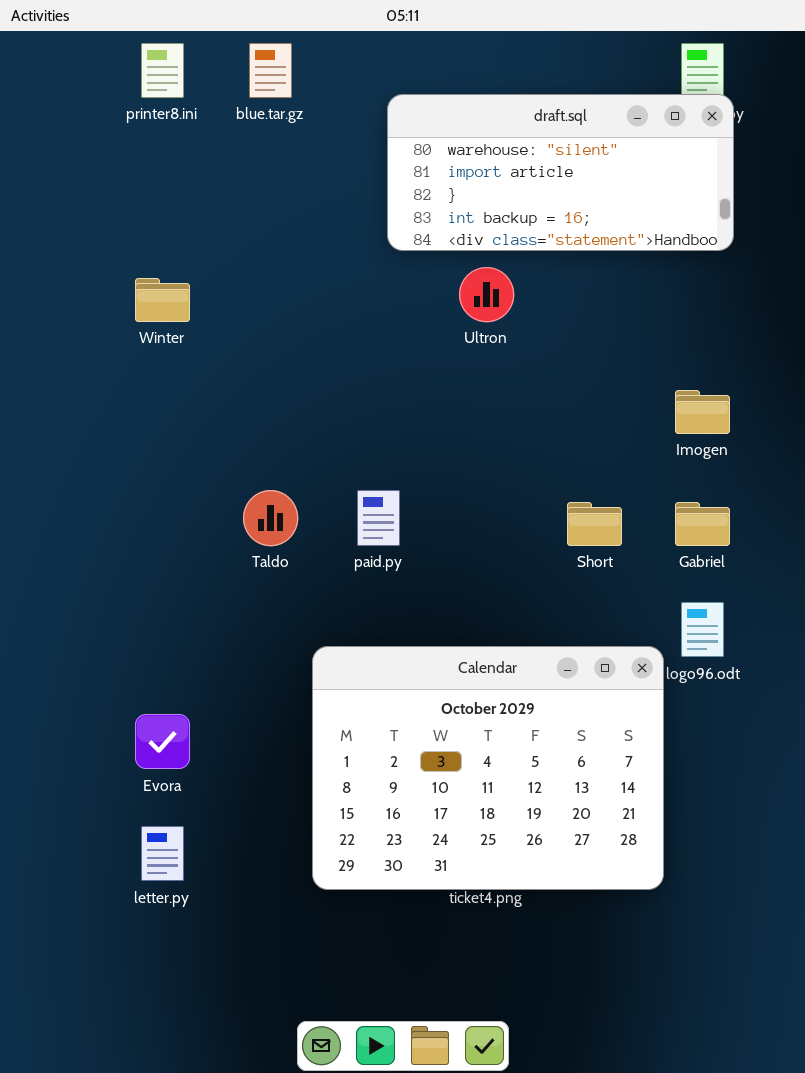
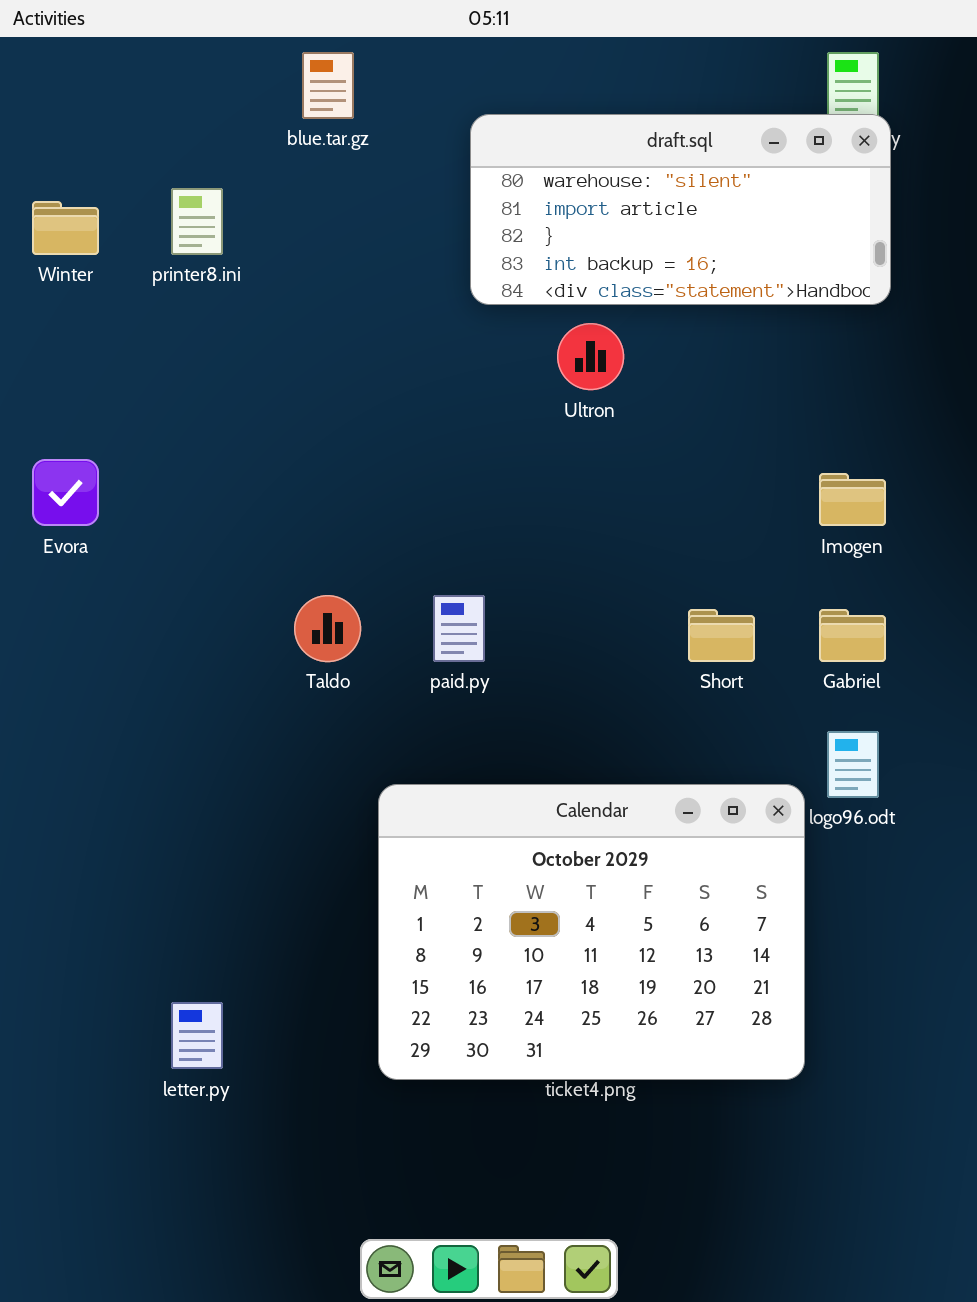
printer8.ini: [141,43,184,98] -> [171,188,223,255], moved
Winter: [135,278,190,322] -> [32,201,99,255], moved
Evora: [135,714,190,769] -> [32,459,99,526], moved

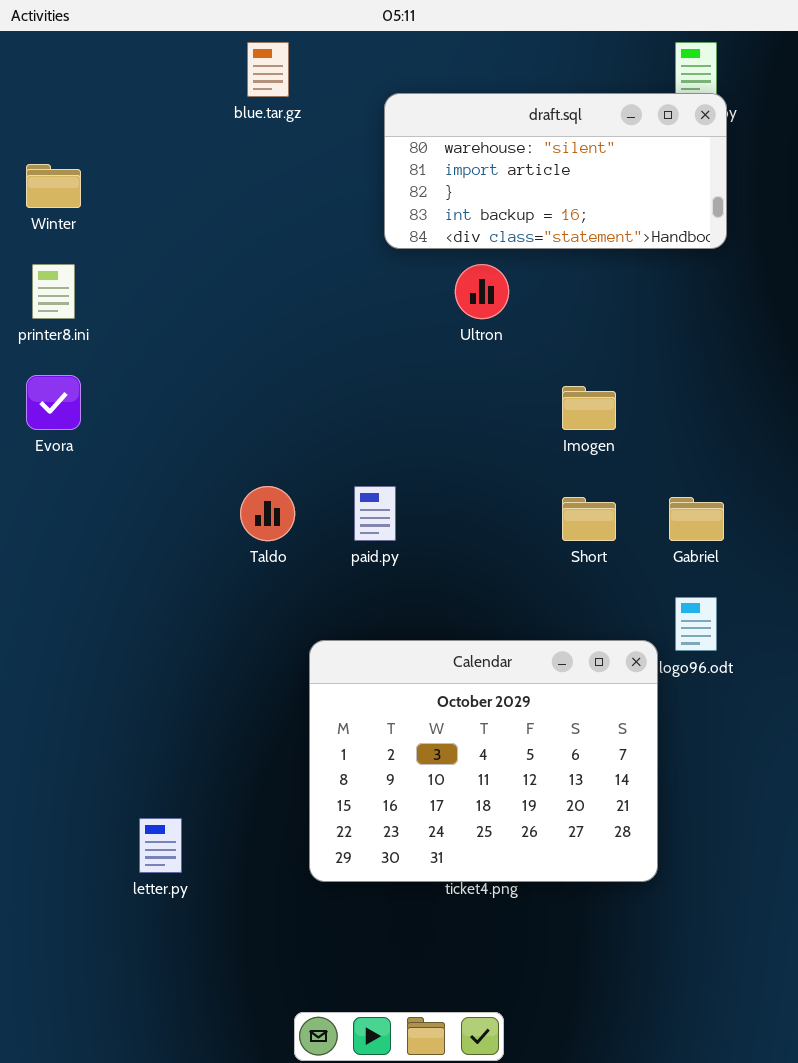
printer8.ini: [171,188,223,255] -> [32,264,75,319], moved
Imogen: [819,473,886,526] -> [562,386,616,430], moved

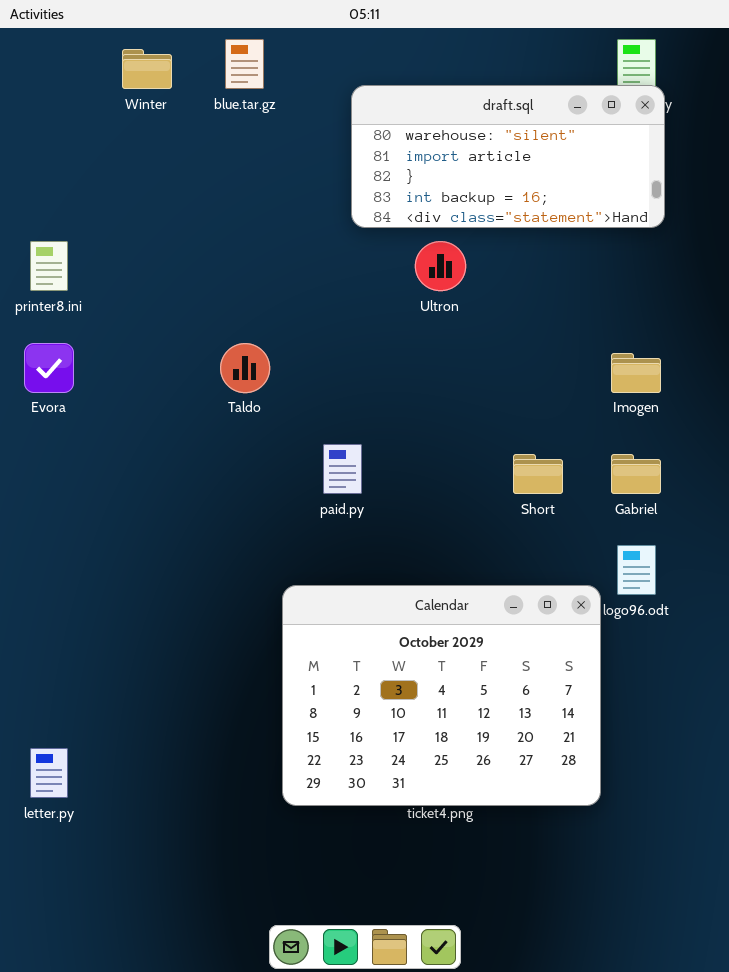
Winter: [26,164,81,208] -> [122,49,172,89], moved
Imogen: [562,386,616,430] -> [611,353,661,393], moved
Taldo: [240,486,295,541] -> [220,343,270,393], moved
letter.py: [139,818,182,873] -> [30,748,68,798], moved

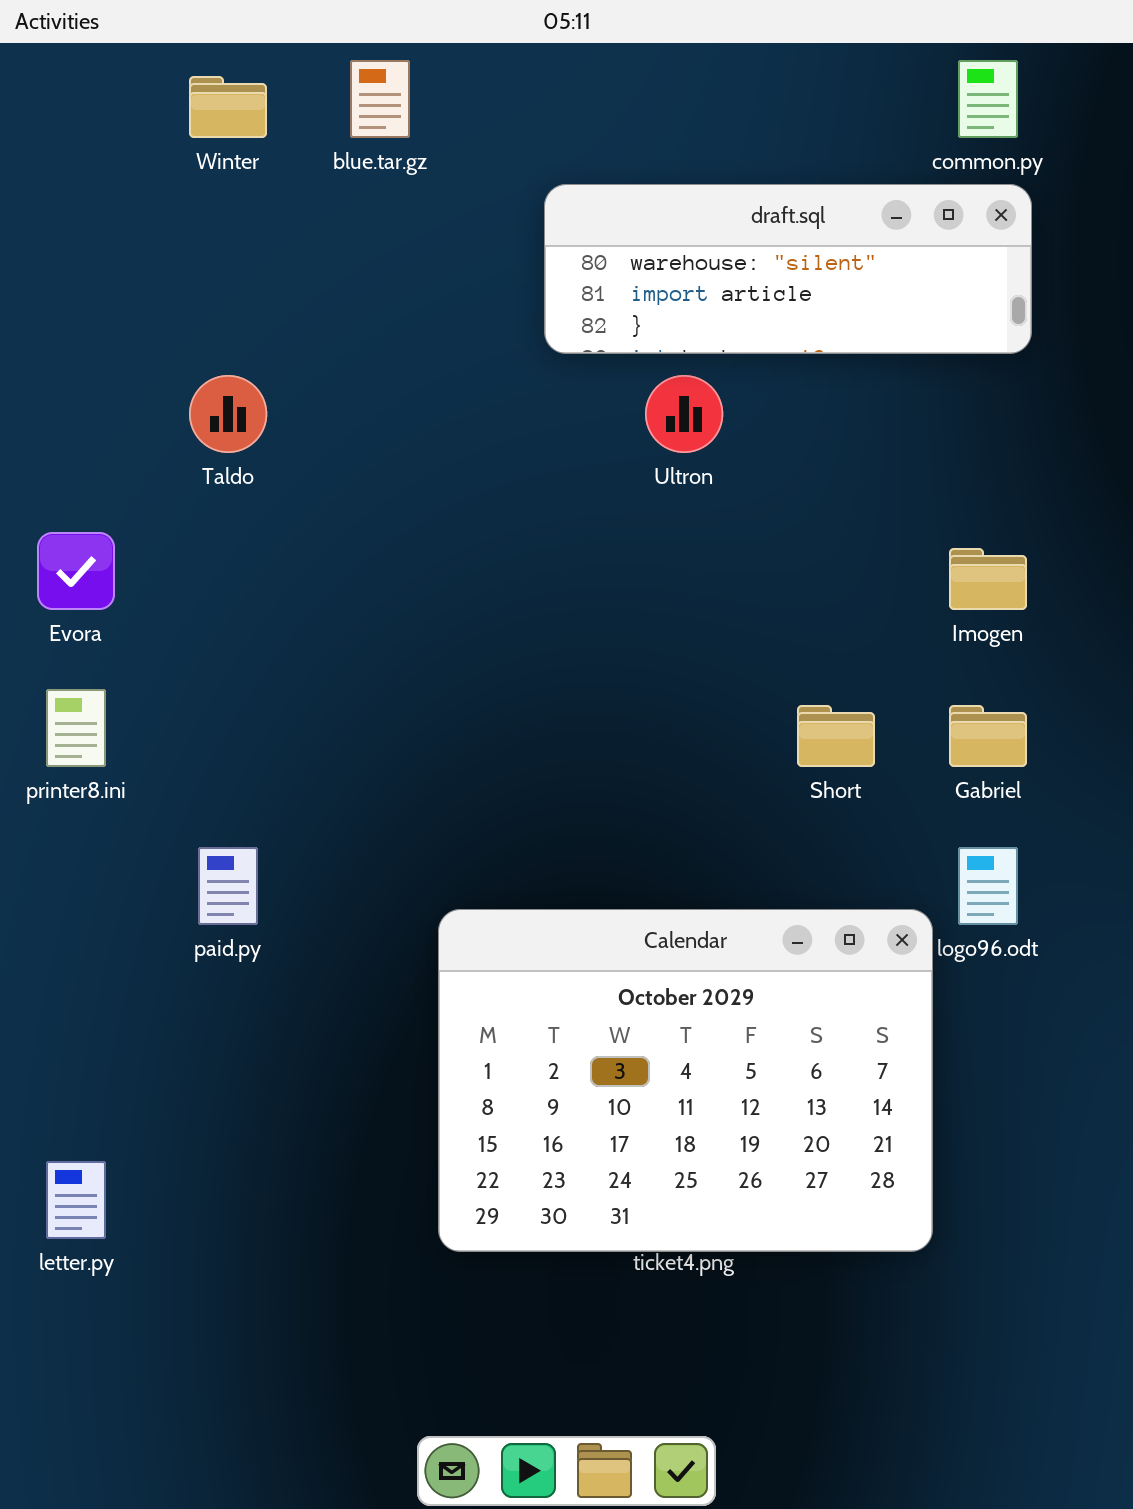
draft.sql: [351,85,665,228] -> [544,184,1032,354], resized
printer8.ini: [30,241,68,291] -> [46,689,106,767], moved
Taldo: [220,343,270,393] -> [189,375,267,453], moved
paid.py: [323,444,362,494] -> [198,847,258,925], moved

